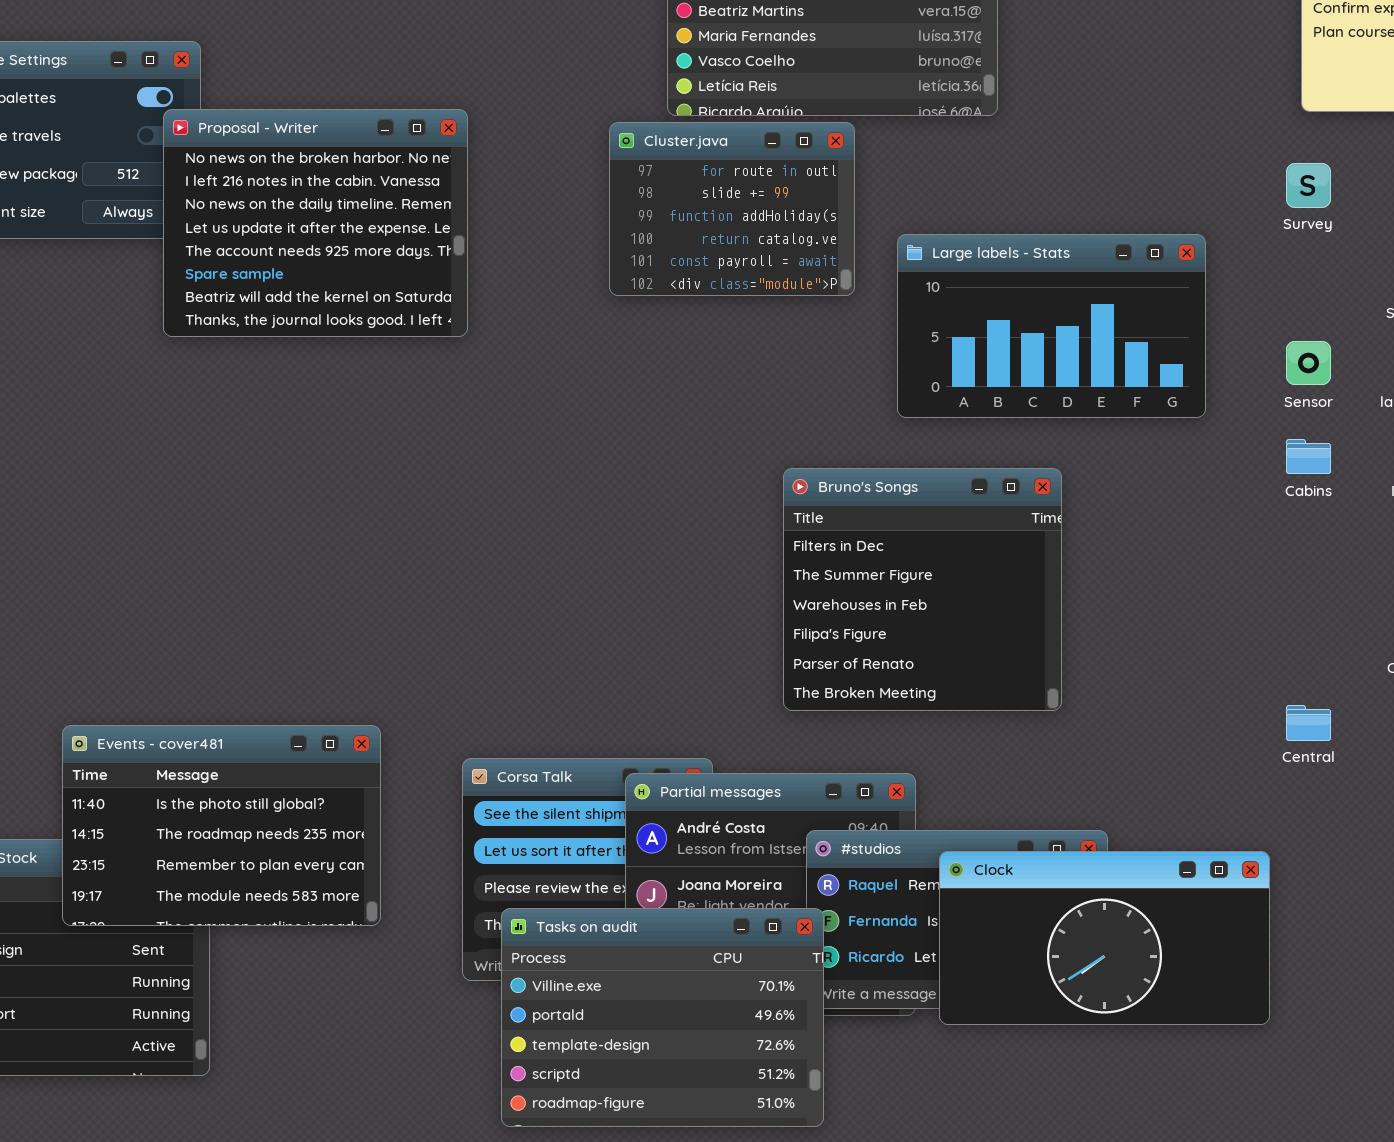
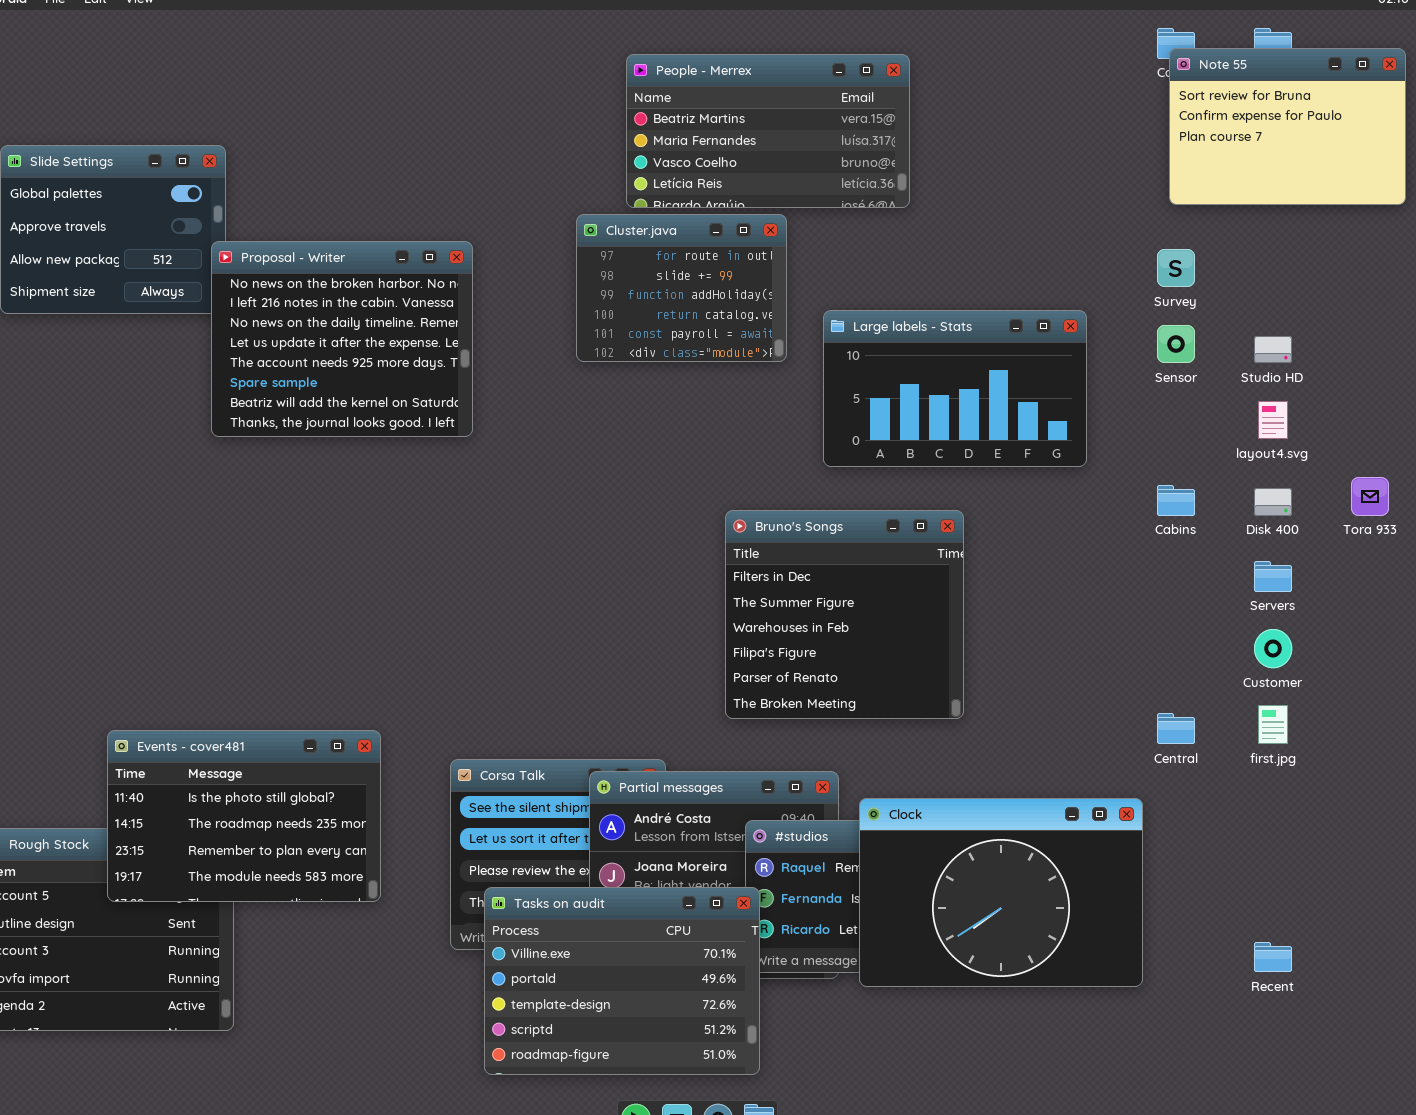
Proposal - Writer: [163,109,468,337] -> [211,241,473,437], moved
Sensor: [1286,341,1331,385] -> [1157,325,1195,363], moved
Clock: [939,851,1270,1025] -> [859,798,1143,987], resized

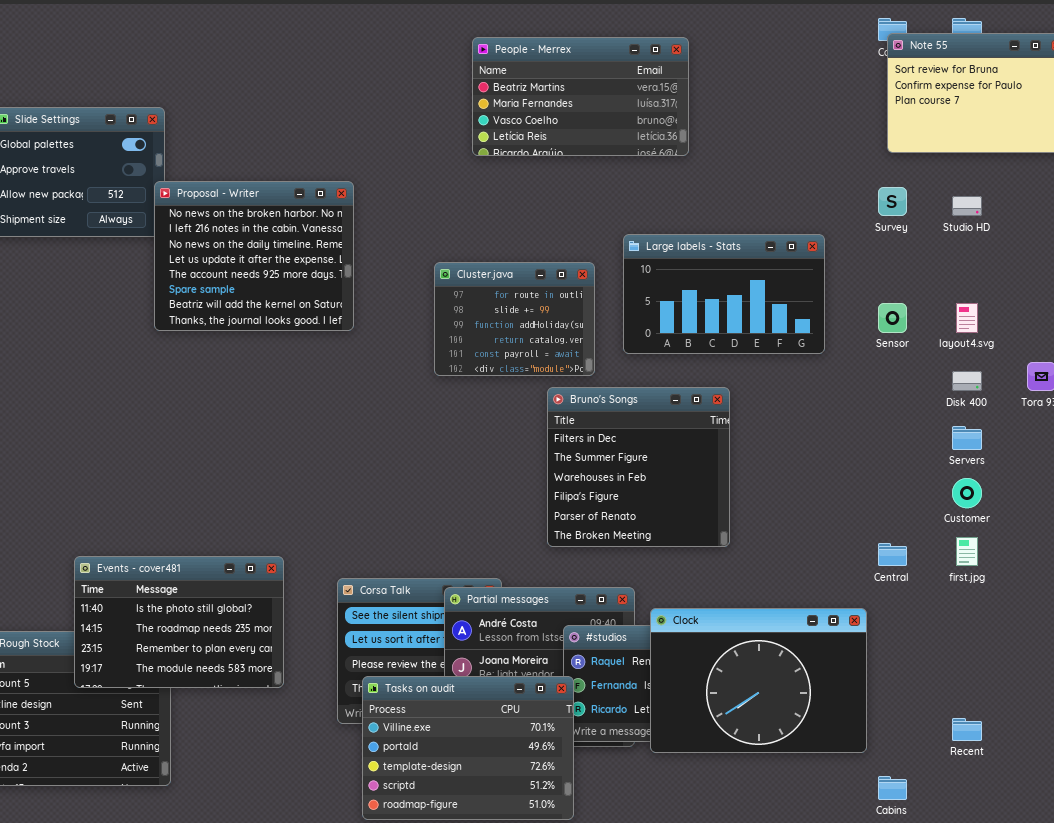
Cluster.java: [576,214,787,362] -> [434,262,595,376], moved
Sensor: [1157,325,1195,363] -> [878,303,907,333], moved
Studio HD: [1254,336,1292,363] -> [952,196,982,216], moved
Cabins: [1157,485,1195,516] -> [878,776,907,800], moved

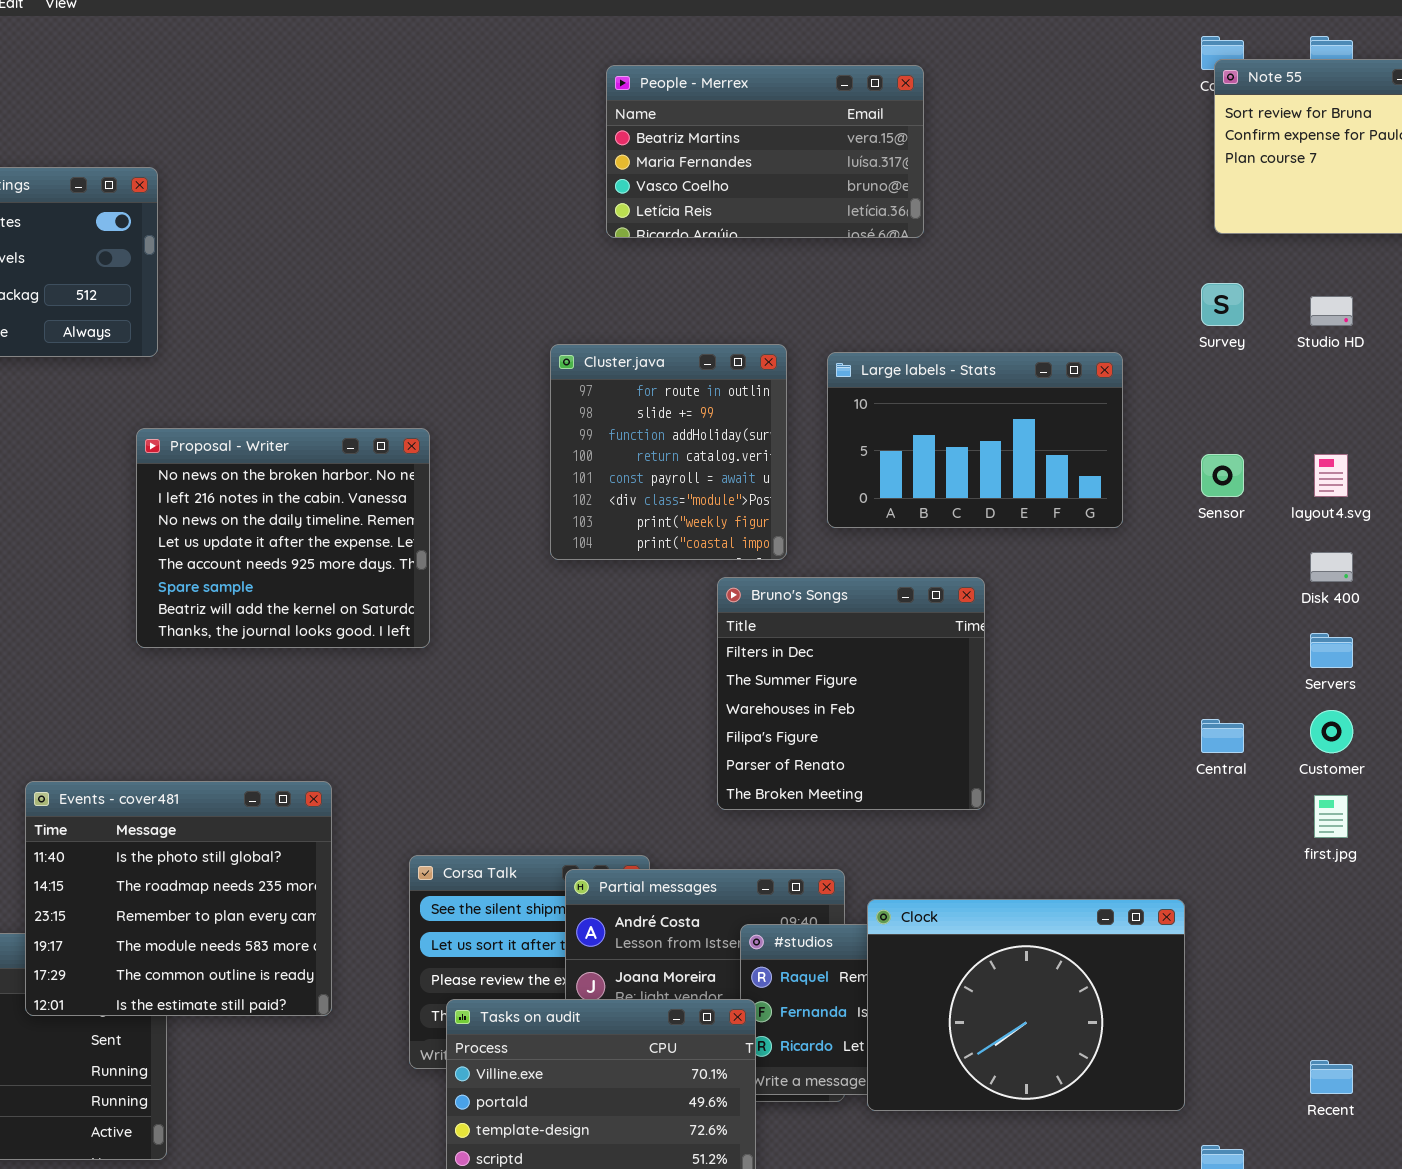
Proposal - Writer: [154,181,354,331] -> [136,428,430,648], moved
Cluster.java: [434,262,595,376] -> [550,344,787,560], resized
Central: [878,543,907,566] -> [1201,719,1244,753], moved
Events - cover481: [74,556,284,688] -> [25,781,332,1016], resized

